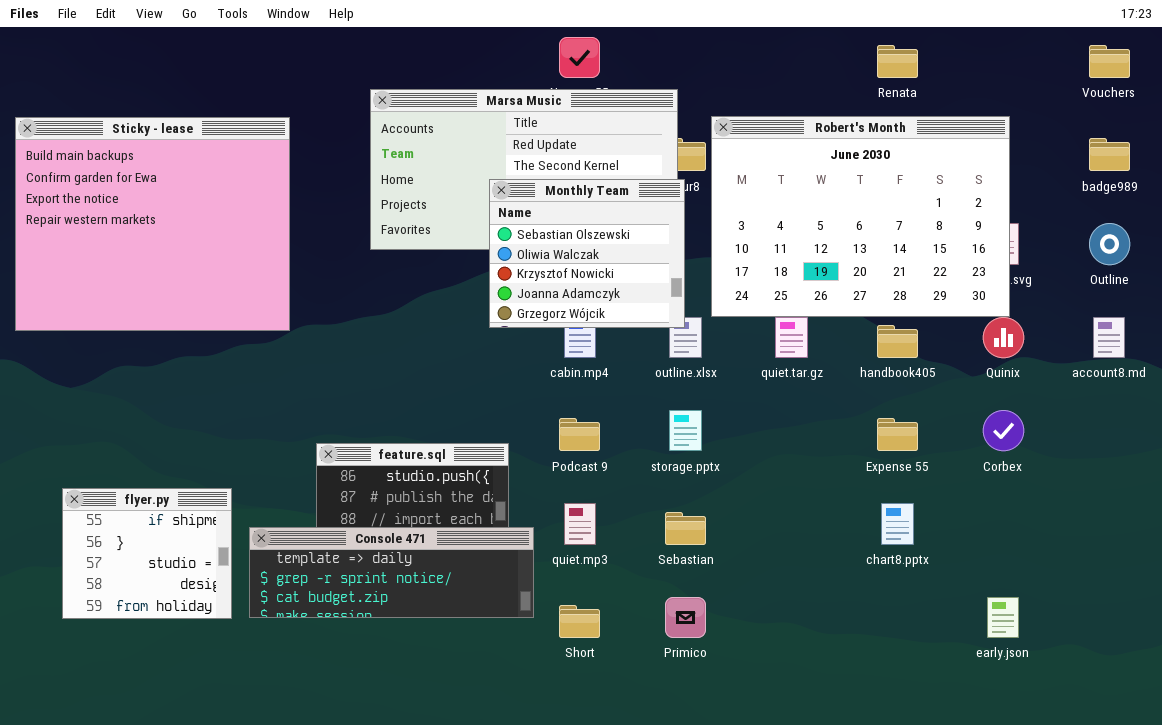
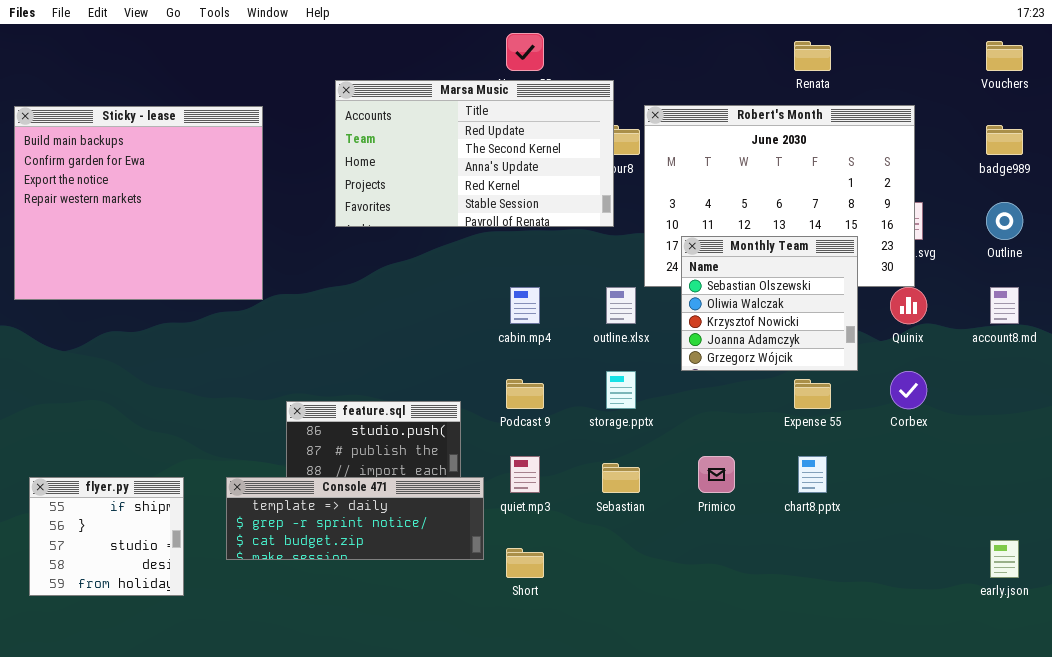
Monthly Team: [489,179,685,328] -> [681,236,858,371], moved
flyer.py: [62,488,232,619] -> [29,477,184,596], moved
Primico: [665,597,706,638] -> [698,456,735,493], moved
early.json: [987,597,1019,638] -> [990,540,1019,578], moved

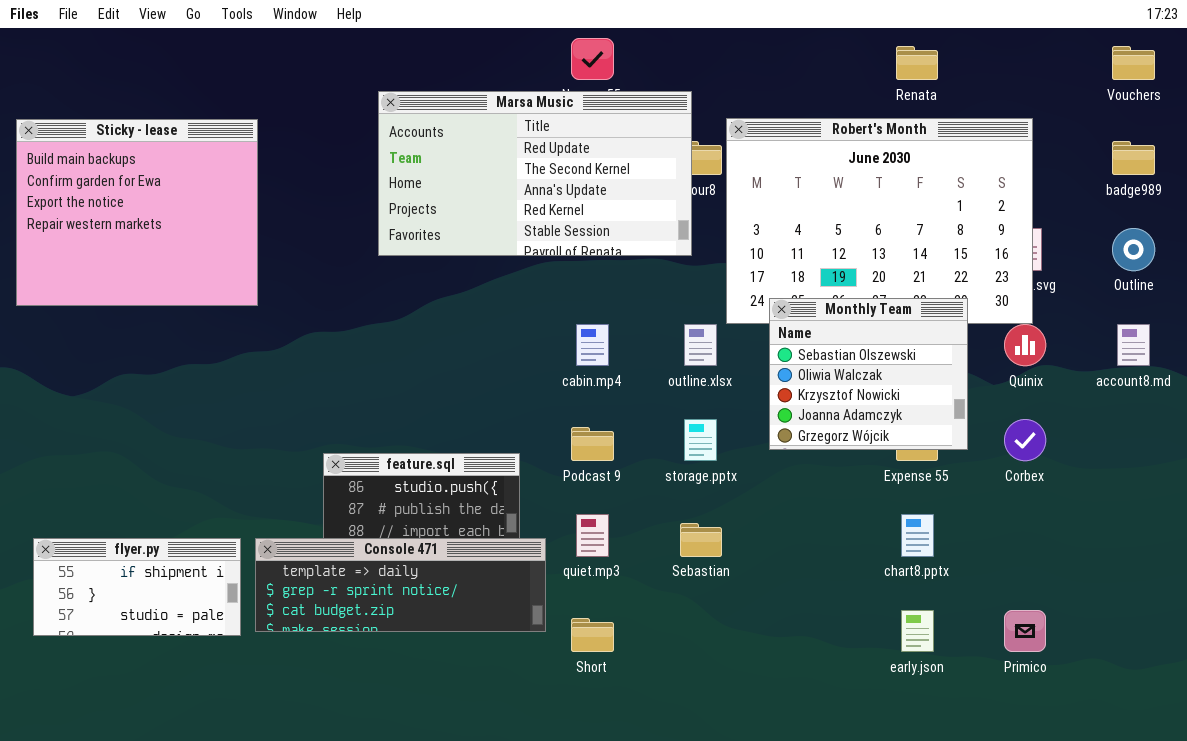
Sticky - lease: [14,106,263,300] -> [16,119,258,306], resized
Monthly Team: [681,236,858,371] -> [769,298,968,450], moved
Primico: [698,456,735,493] -> [1004,610,1046,652], moved
flyer.py: [29,477,184,596] -> [33,538,241,636], resized
early.json: [990,540,1019,578] -> [901,610,934,652], moved

